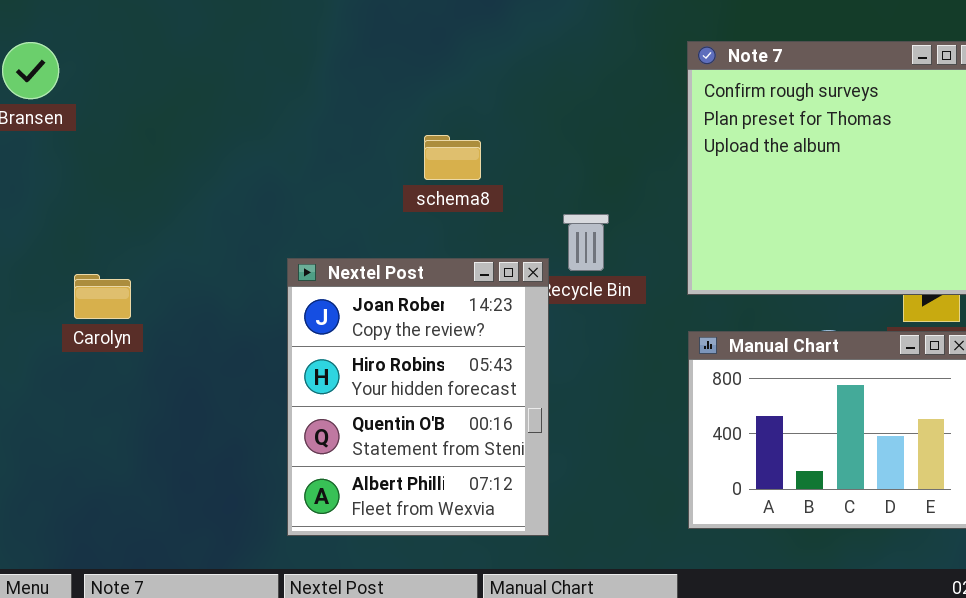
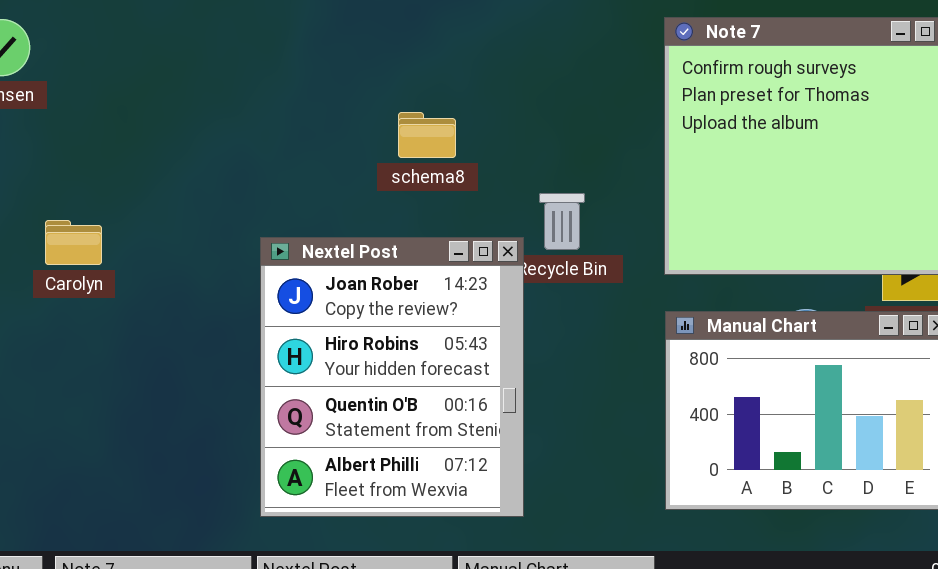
Carolyn: [74,274,131,319] -> [45,220,102,265], moved

